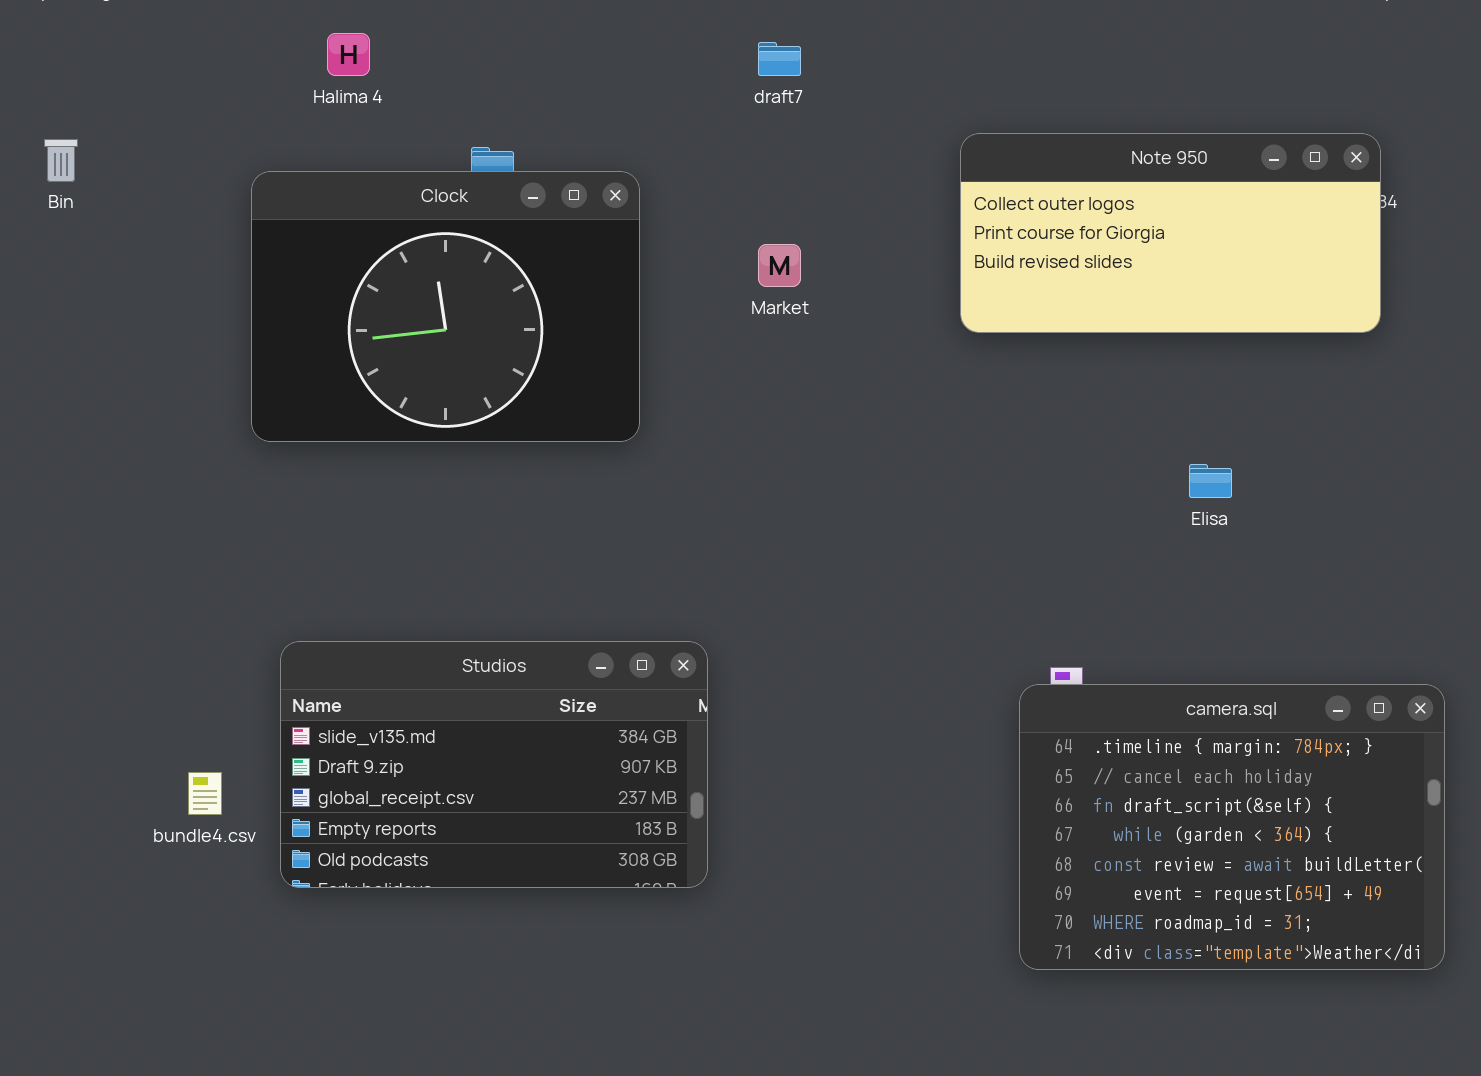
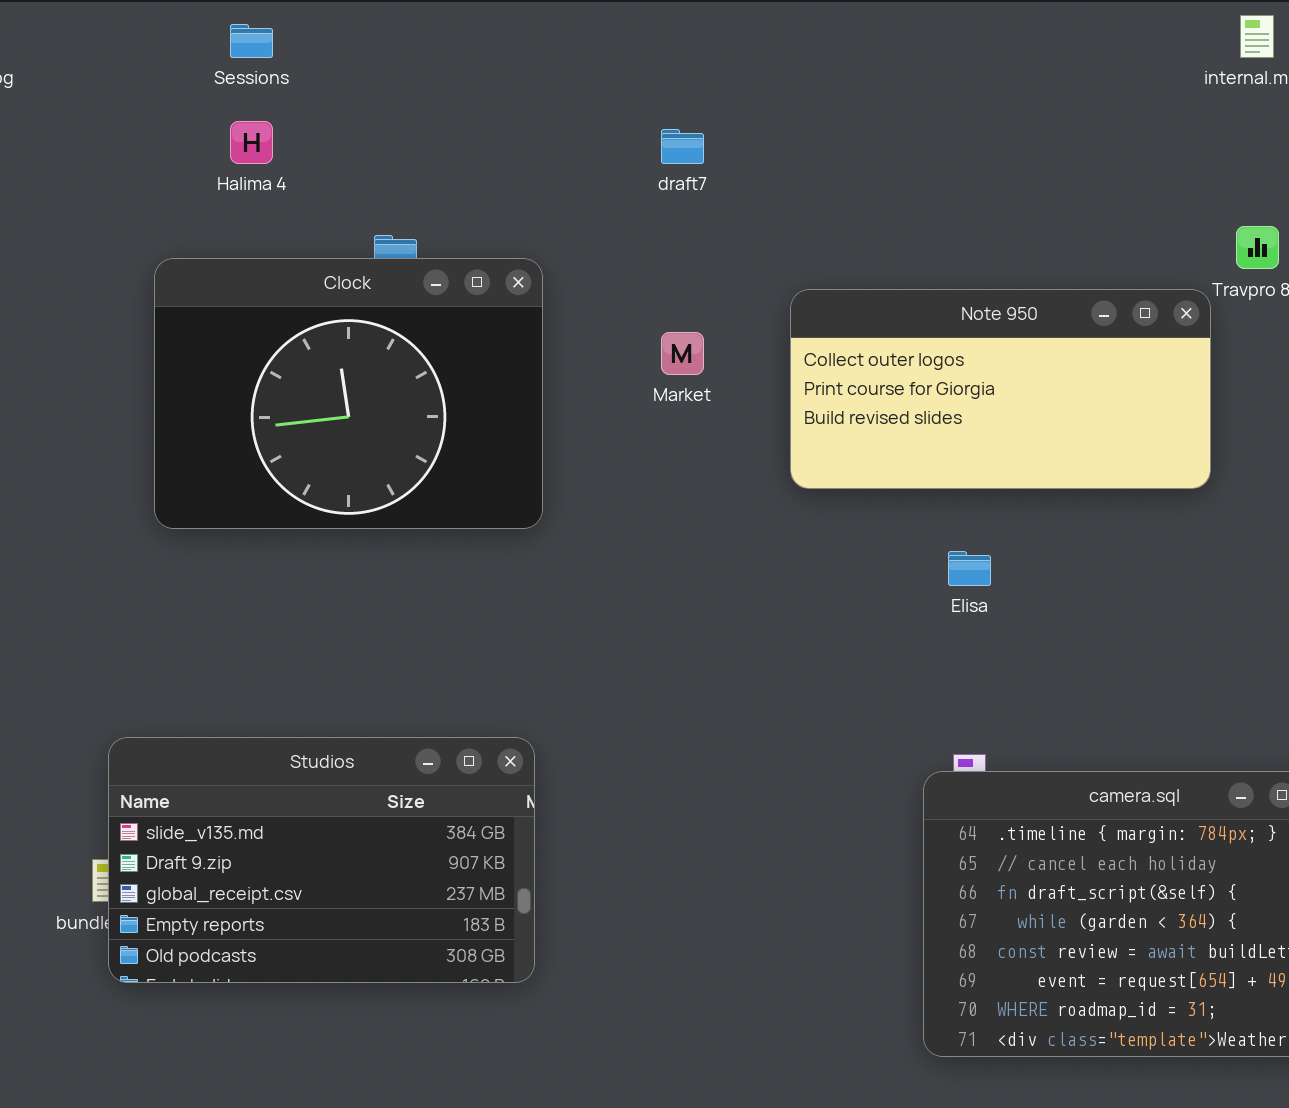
Note 950: [960,133,1381,333] -> [790,289,1211,489], moved
Elisa: [1189,464,1232,498] -> [948,551,991,586], moved
Studios: [280,641,708,888] -> [108,737,535,983], moved

